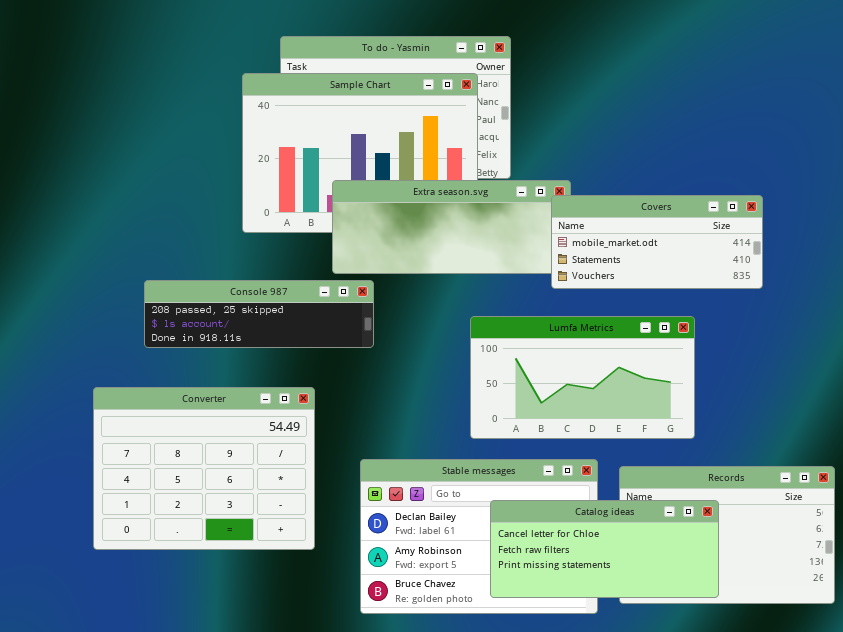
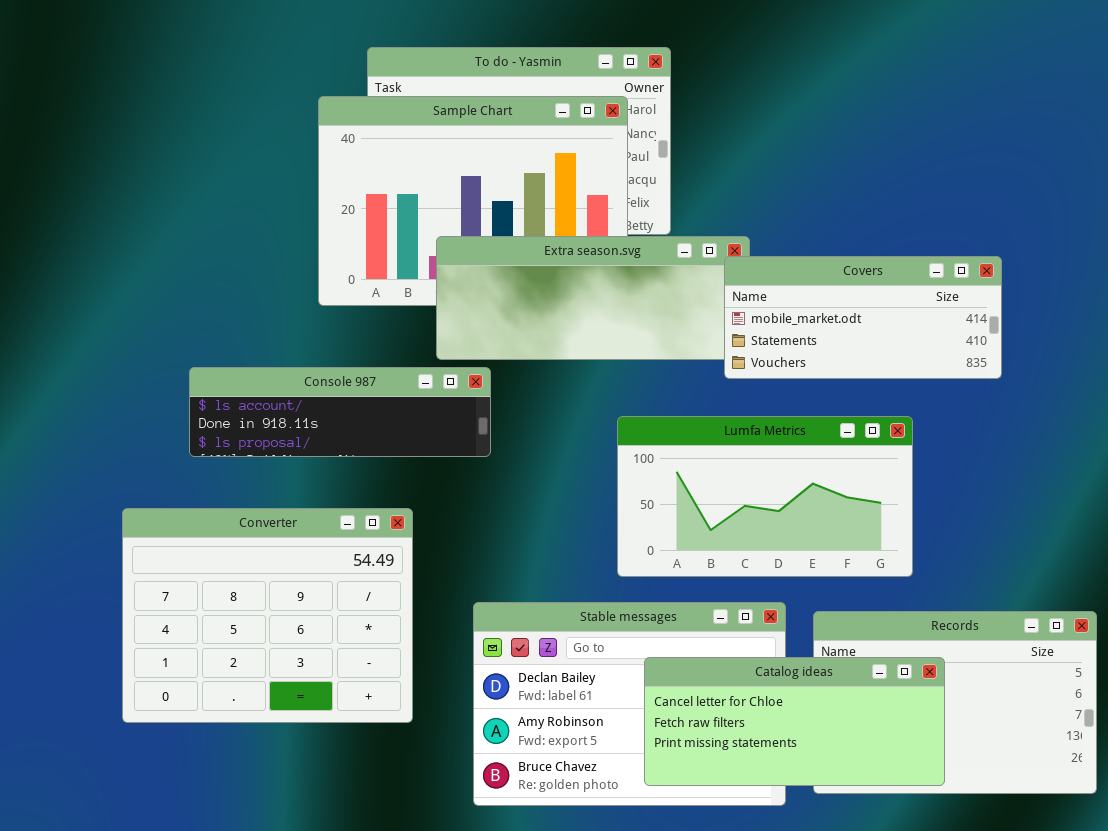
Console 987: [144,280,374,348] -> [189,367,491,457], scrolled down 1 row

